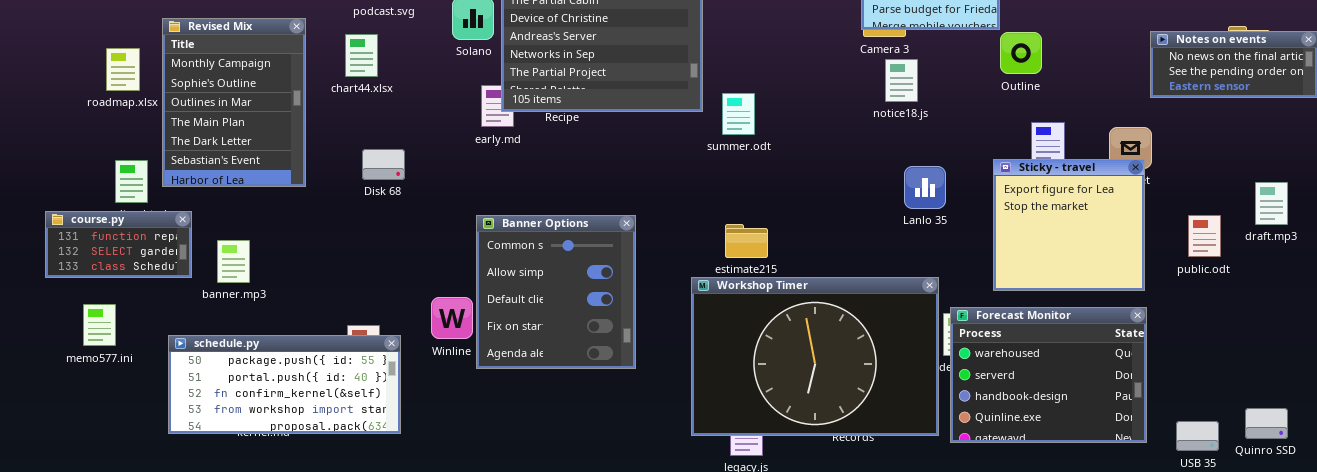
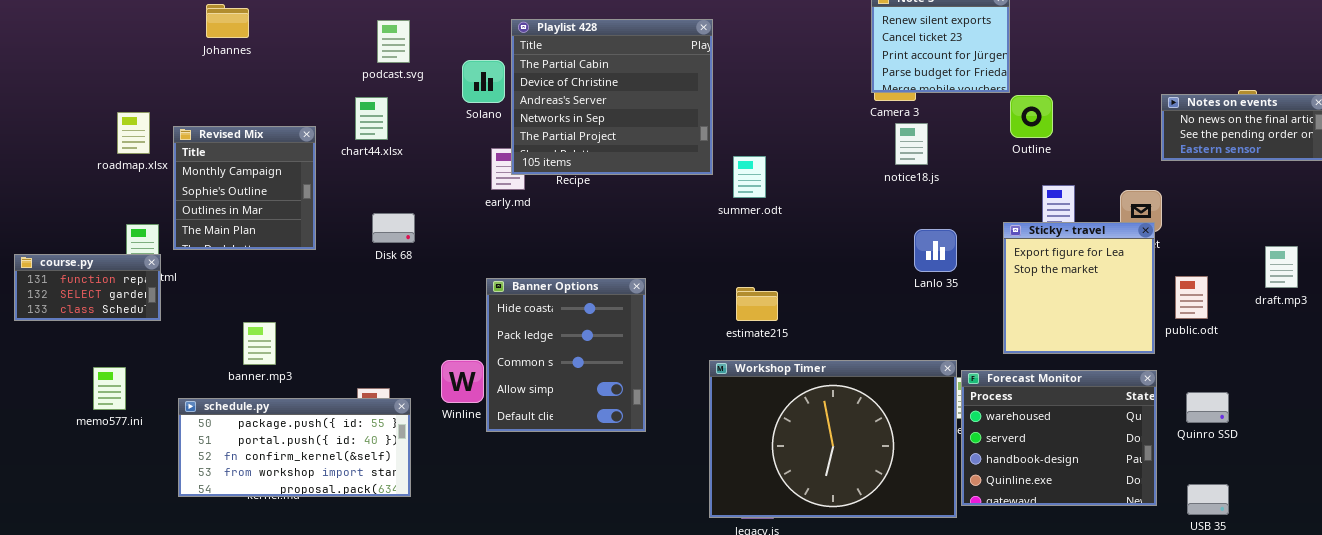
Revised Mix: [162,18,306,187] -> [173,126,316,250], resized
course.py: [45,211,192,278] -> [14,254,161,321], moved
Banner Options: [476,215,636,369] -> [486,278,646,432], scrolled up 2 rows
public.odt: [1188,215,1221,257] -> [1175,276,1208,319], moved
banner.mp3: [217,240,250,283] -> [243,322,276,365], moved
Workshop Timer: [691,277,939,436] -> [709,360,957,518], moved
Quinro SSD: [1245,408,1288,439] -> [1186,392,1229,423], moved

